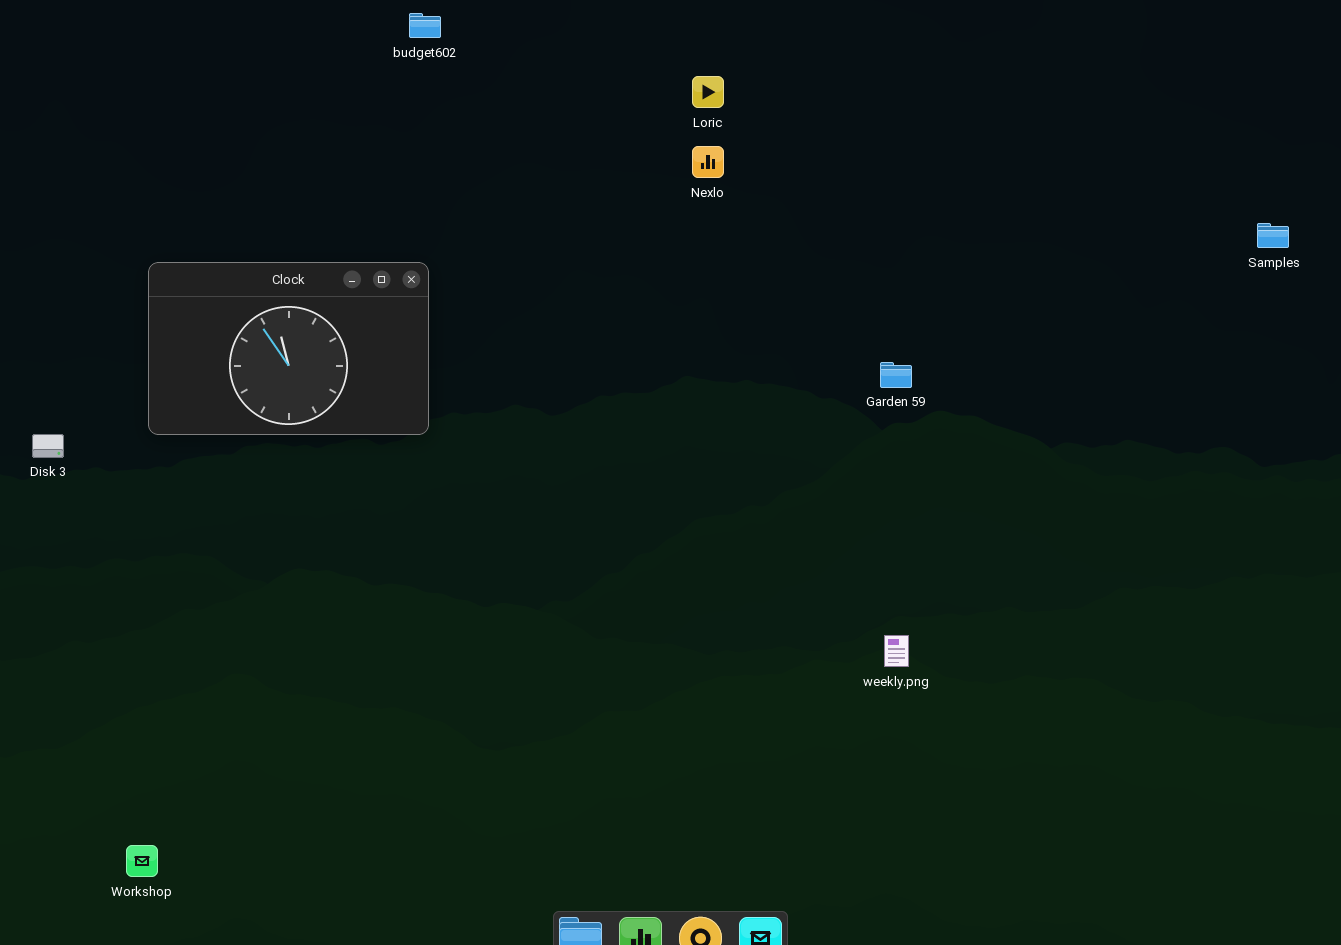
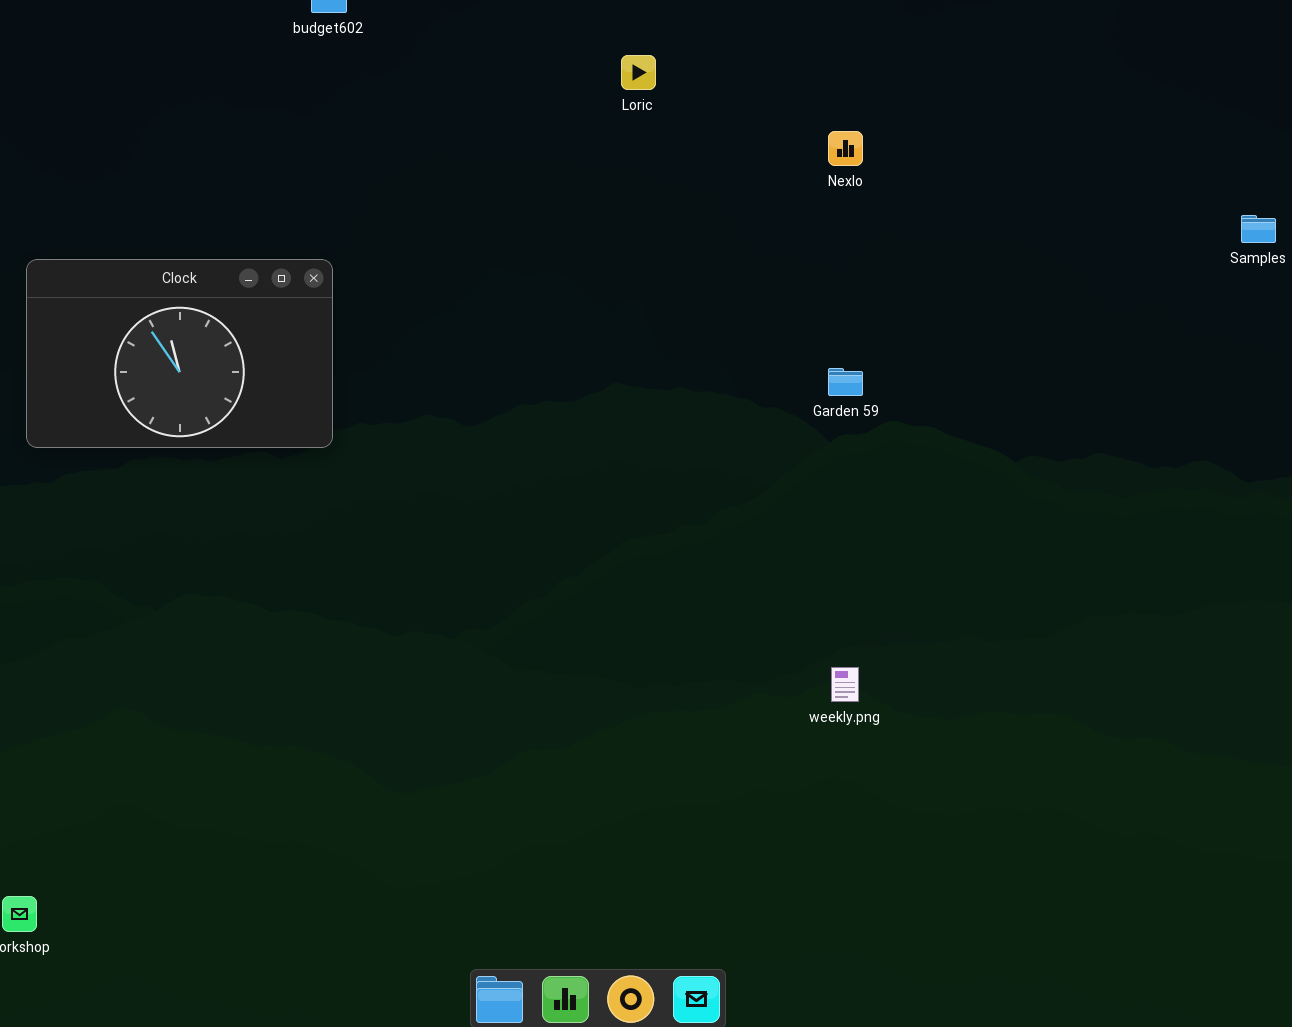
Nexlo: [692,146,724,178] -> [828,131,863,166], moved

